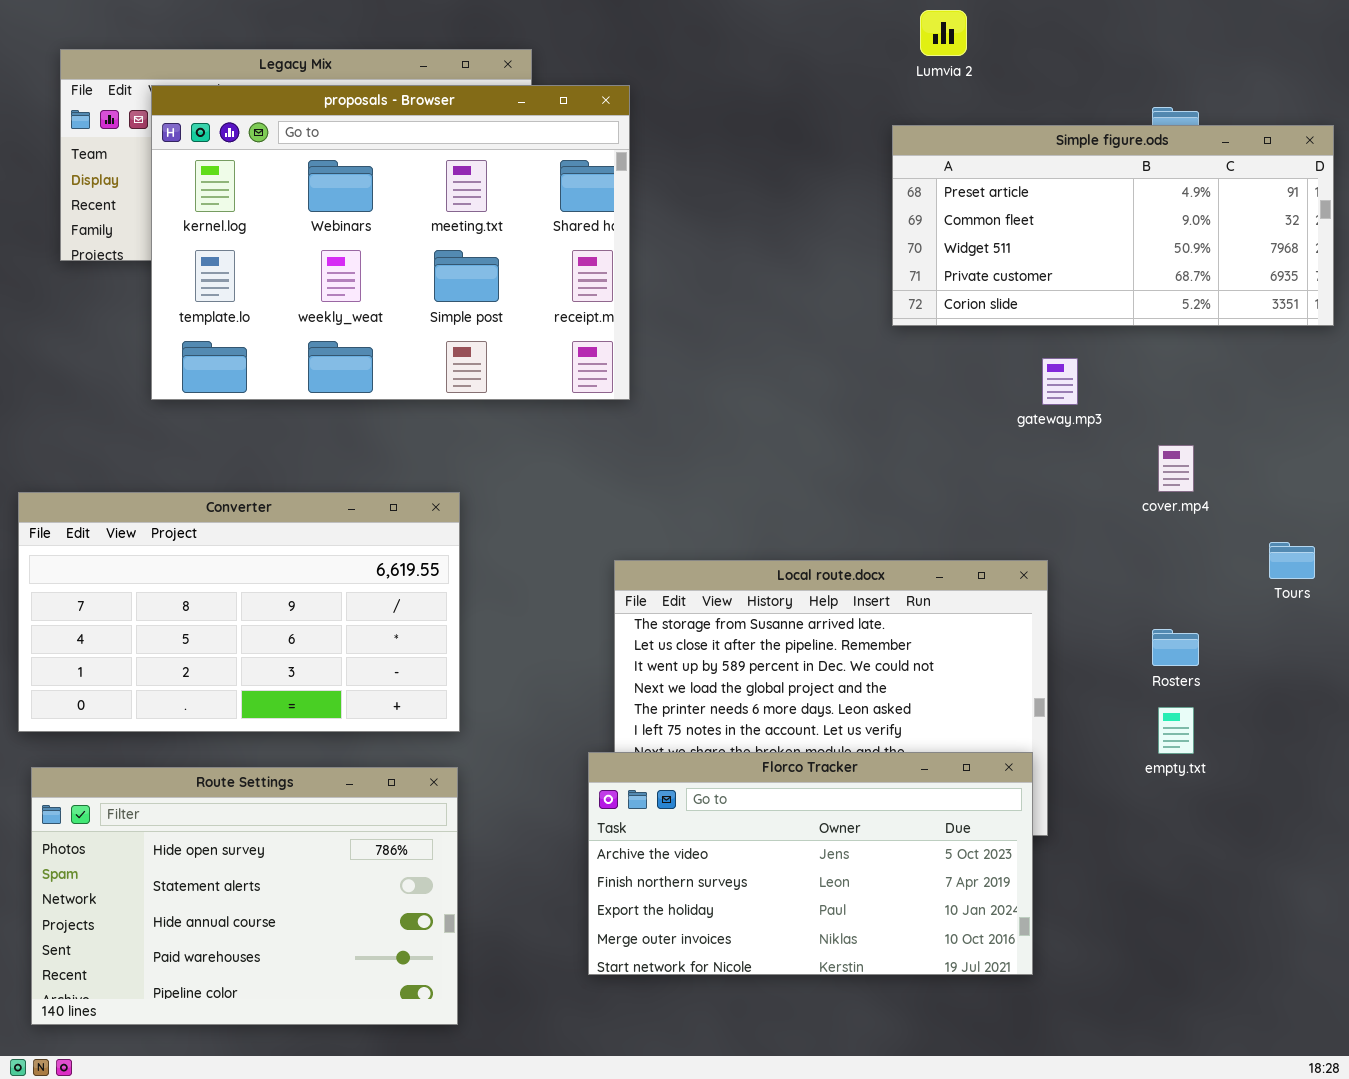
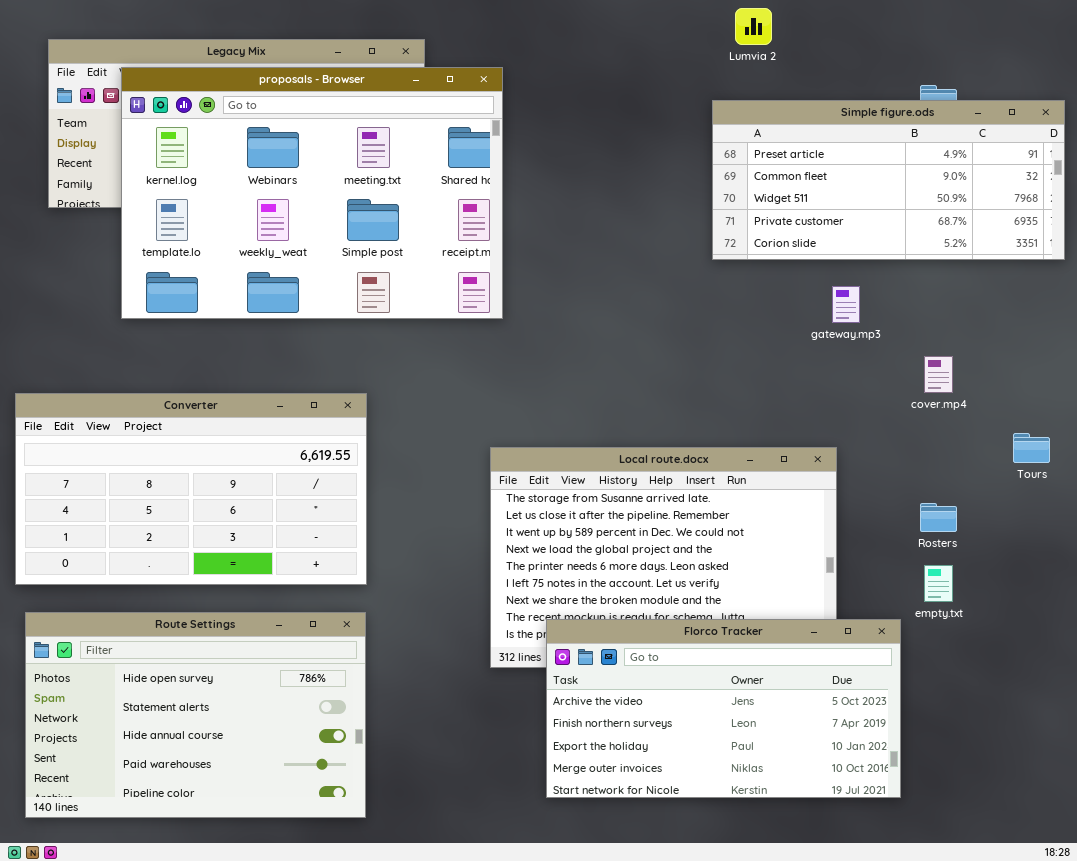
Florco Tracker: [588,752,1033,975] -> [546,619,901,798], moved

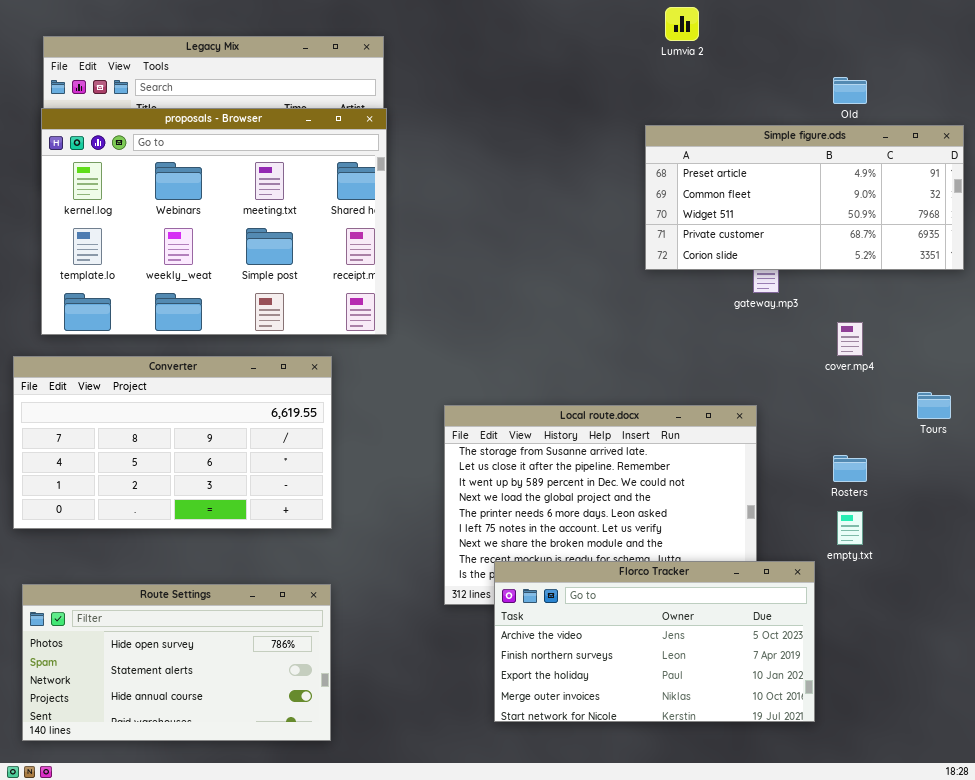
proposals - Browser: [121,67,503,319] -> [41,108,387,335], moved
Simple figure.ods: [712,100,1065,260] -> [645,125,964,270], moved
Route Settings: [25,612,366,818] -> [22,584,331,741], resized

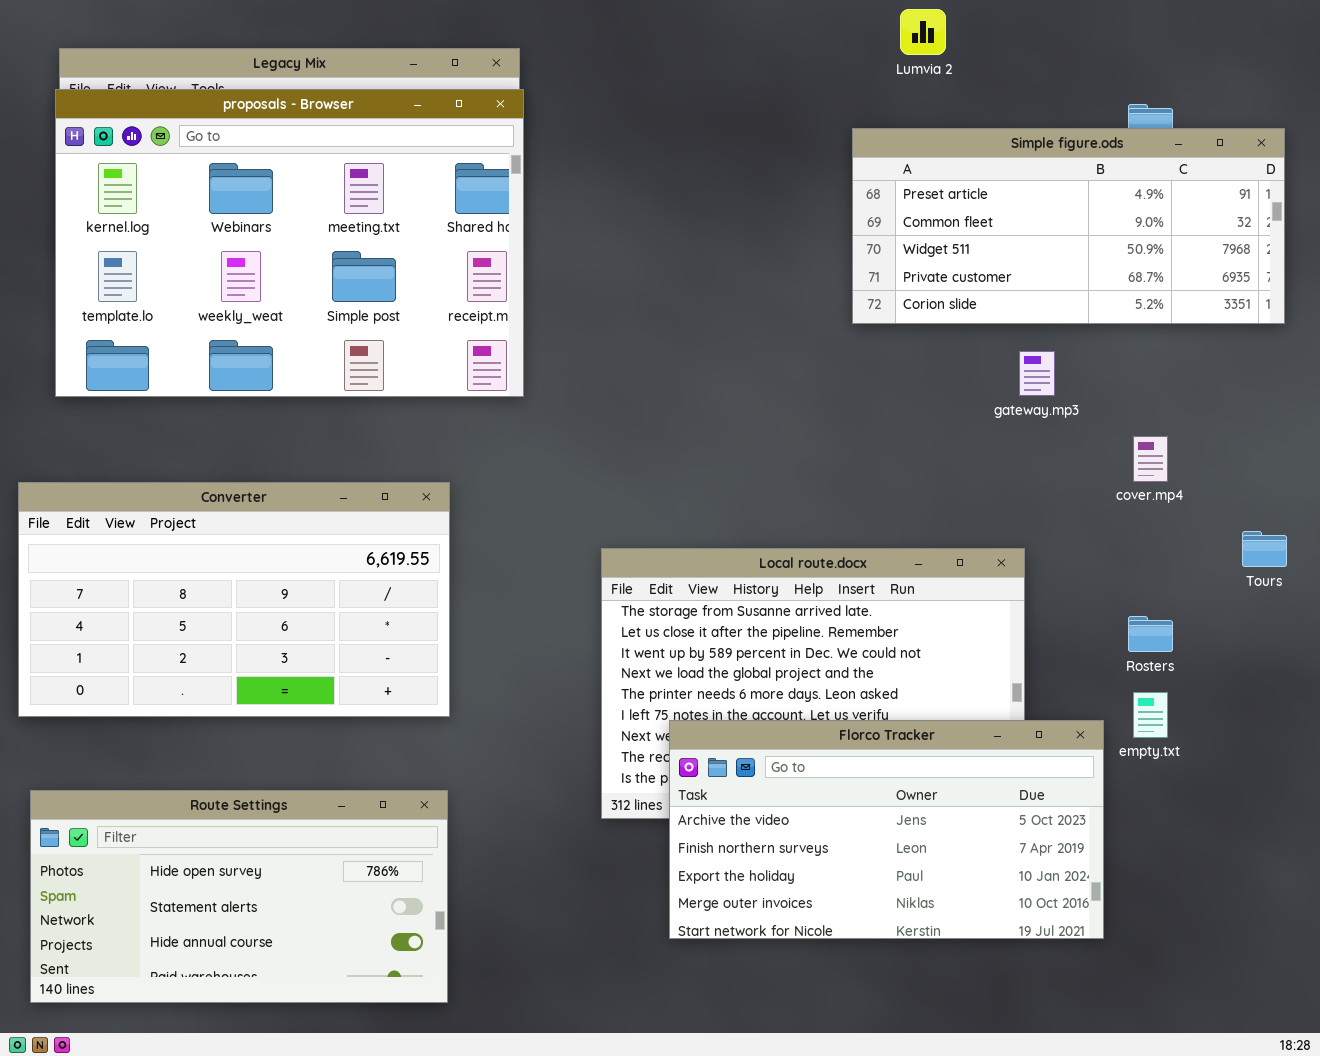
proposals - Browser: [41,108,387,335] -> [55,89,524,397], moved
Simple figure.ods: [645,125,964,270] -> [852,128,1285,324], moved
Florco Tracker: [494,561,815,722] -> [669,720,1104,939], moved

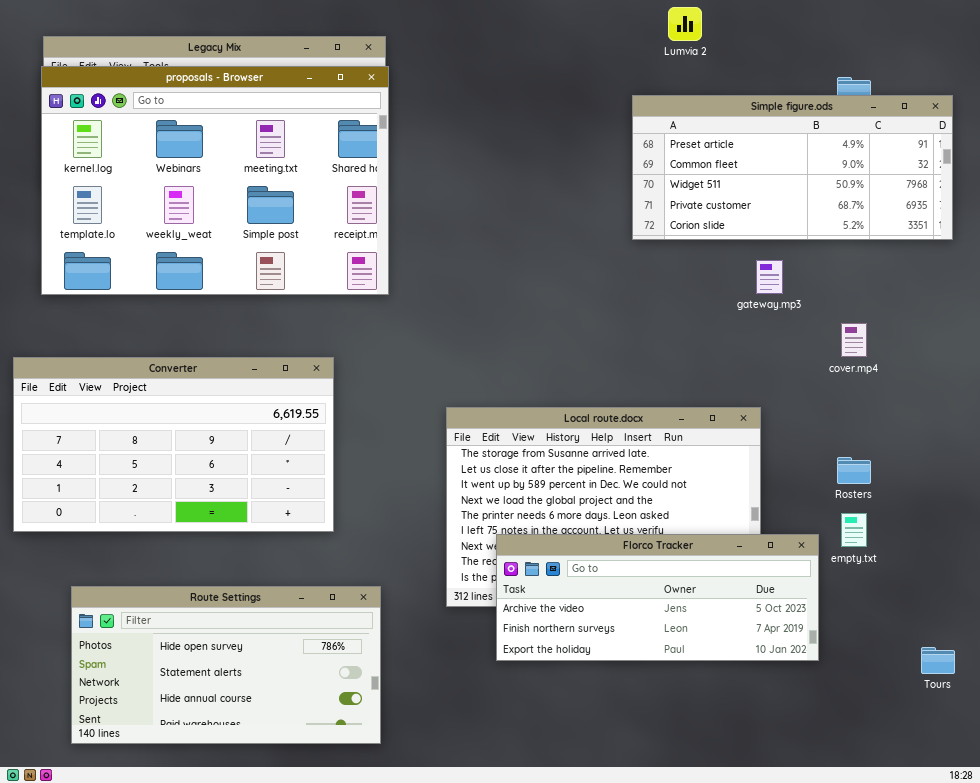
Tours: [1242,531,1287,567] -> [921,647,955,674], moved
Florco Tracker: [669,720,1104,939] -> [496,534,819,661], resized
Route Settings: [30,790,448,1003] -> [71,586,381,744], moved

